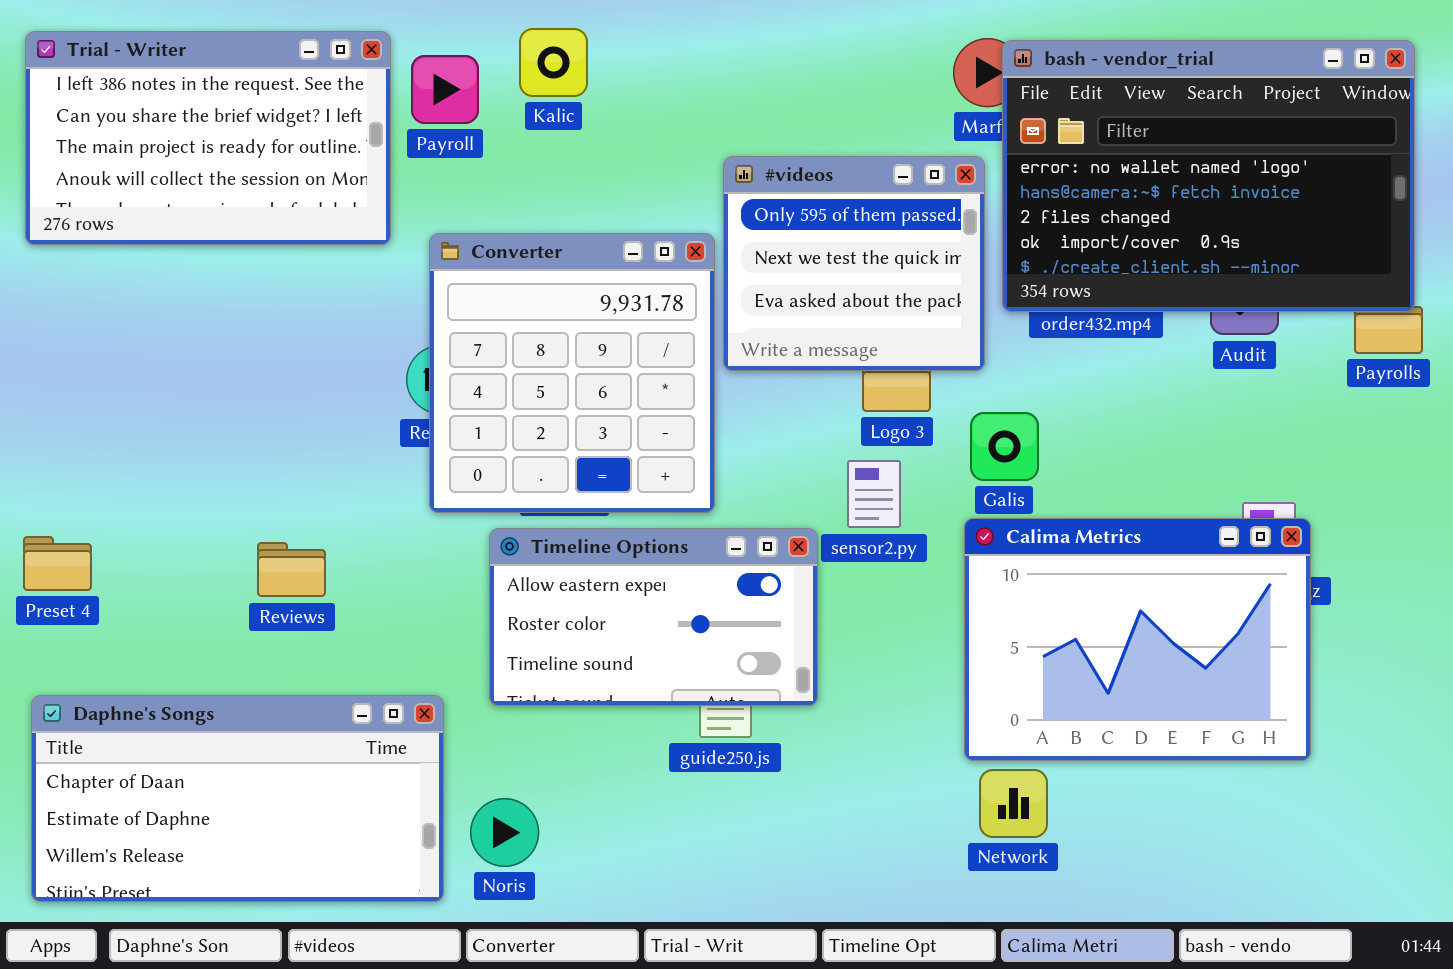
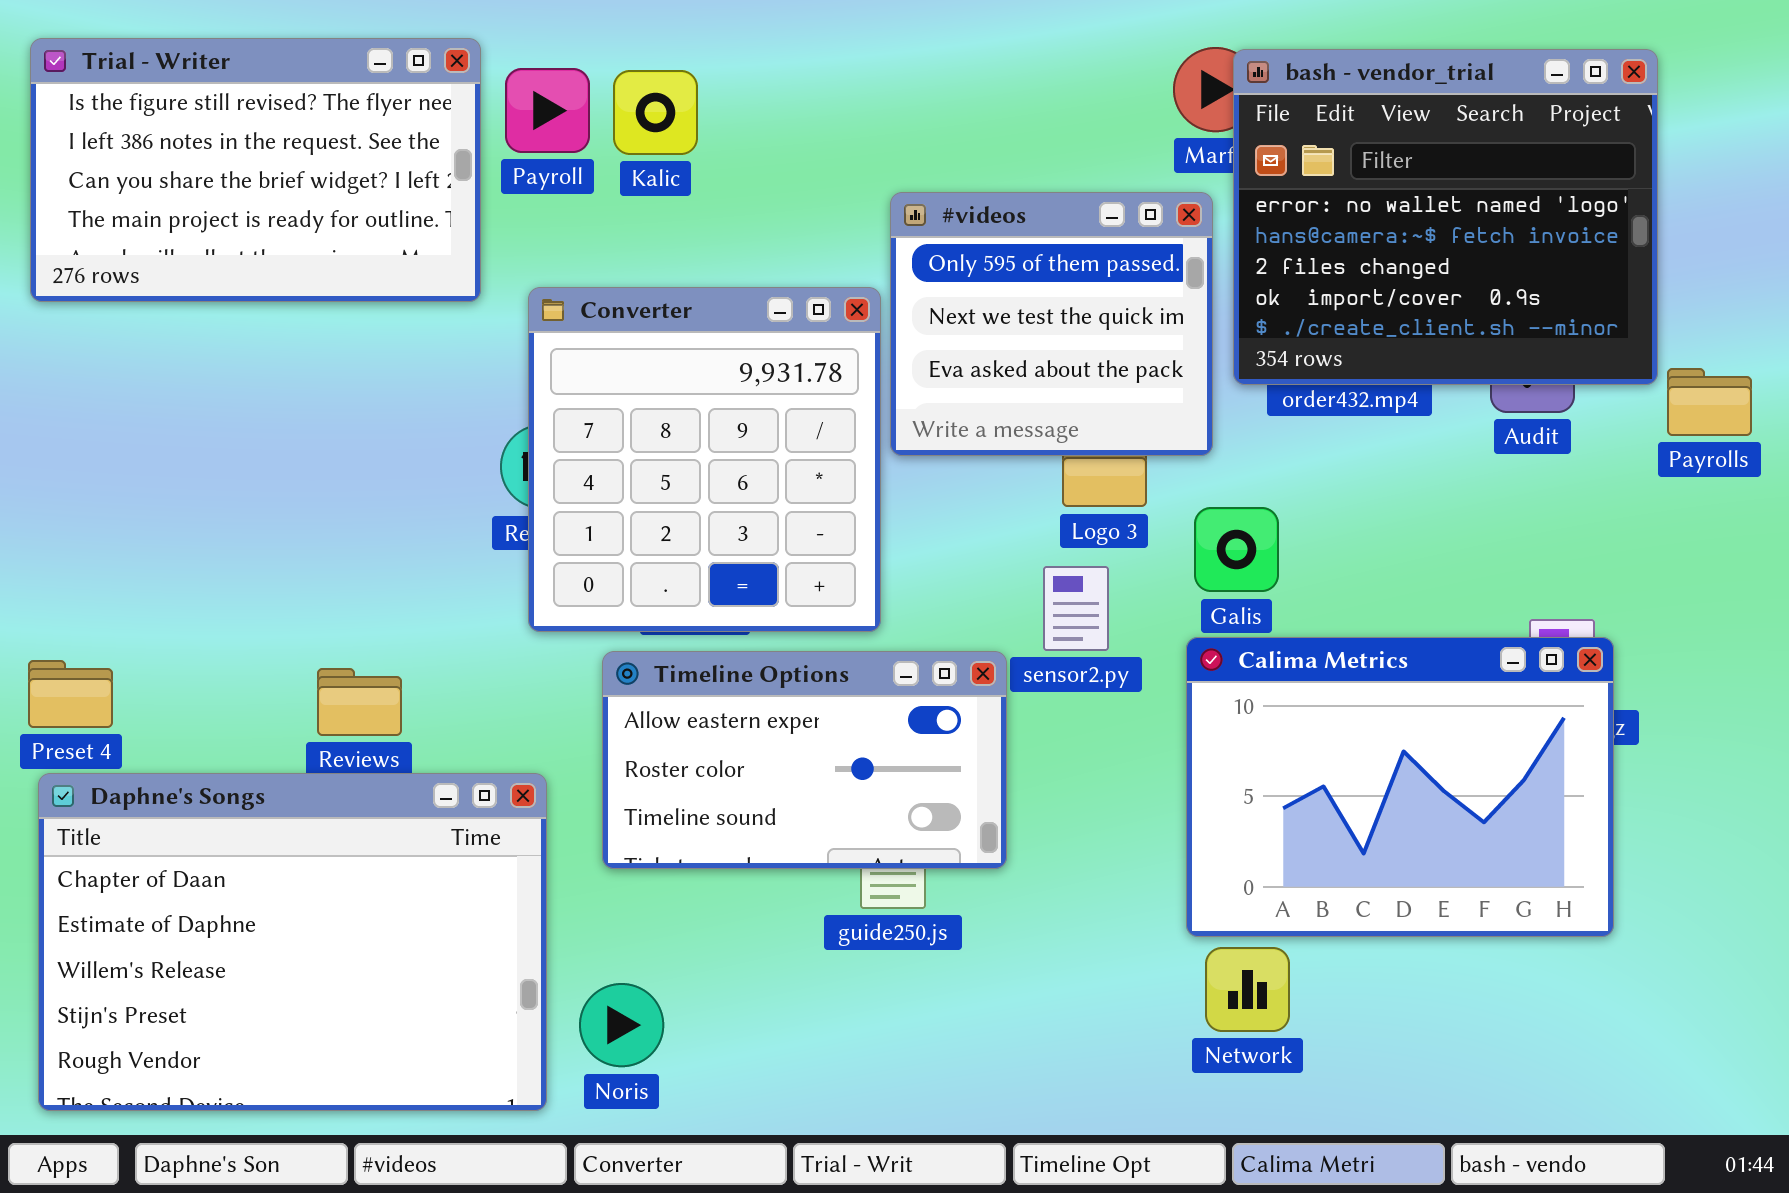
Kalic: [519,28,588,97] -> [613,70,698,155], moved
Trial - Writer: [25,31,391,245] -> [30,38,481,302], scrolled up 1 row
bash - vendor_trial: [1002,40,1415,312] -> [1233,49,1658,385], resized
Daphne's Songs: [31,695,444,902] -> [38,773,547,1111], resized

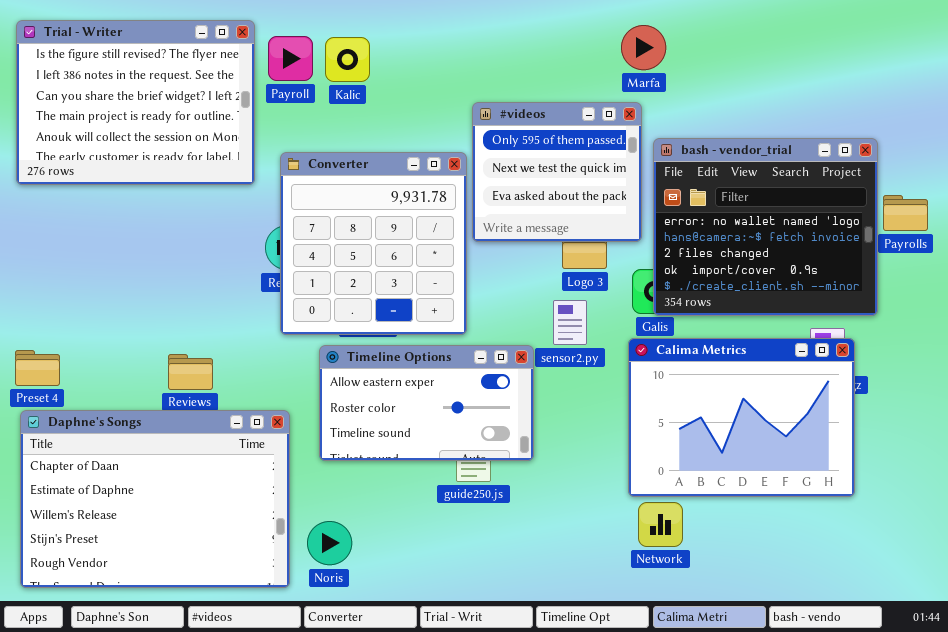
Trial - Writer: [30,38,481,302] -> [16,20,255,185], resized
bash - vendor_trial: [1233,49,1658,385] -> [653,138,878,316], moved

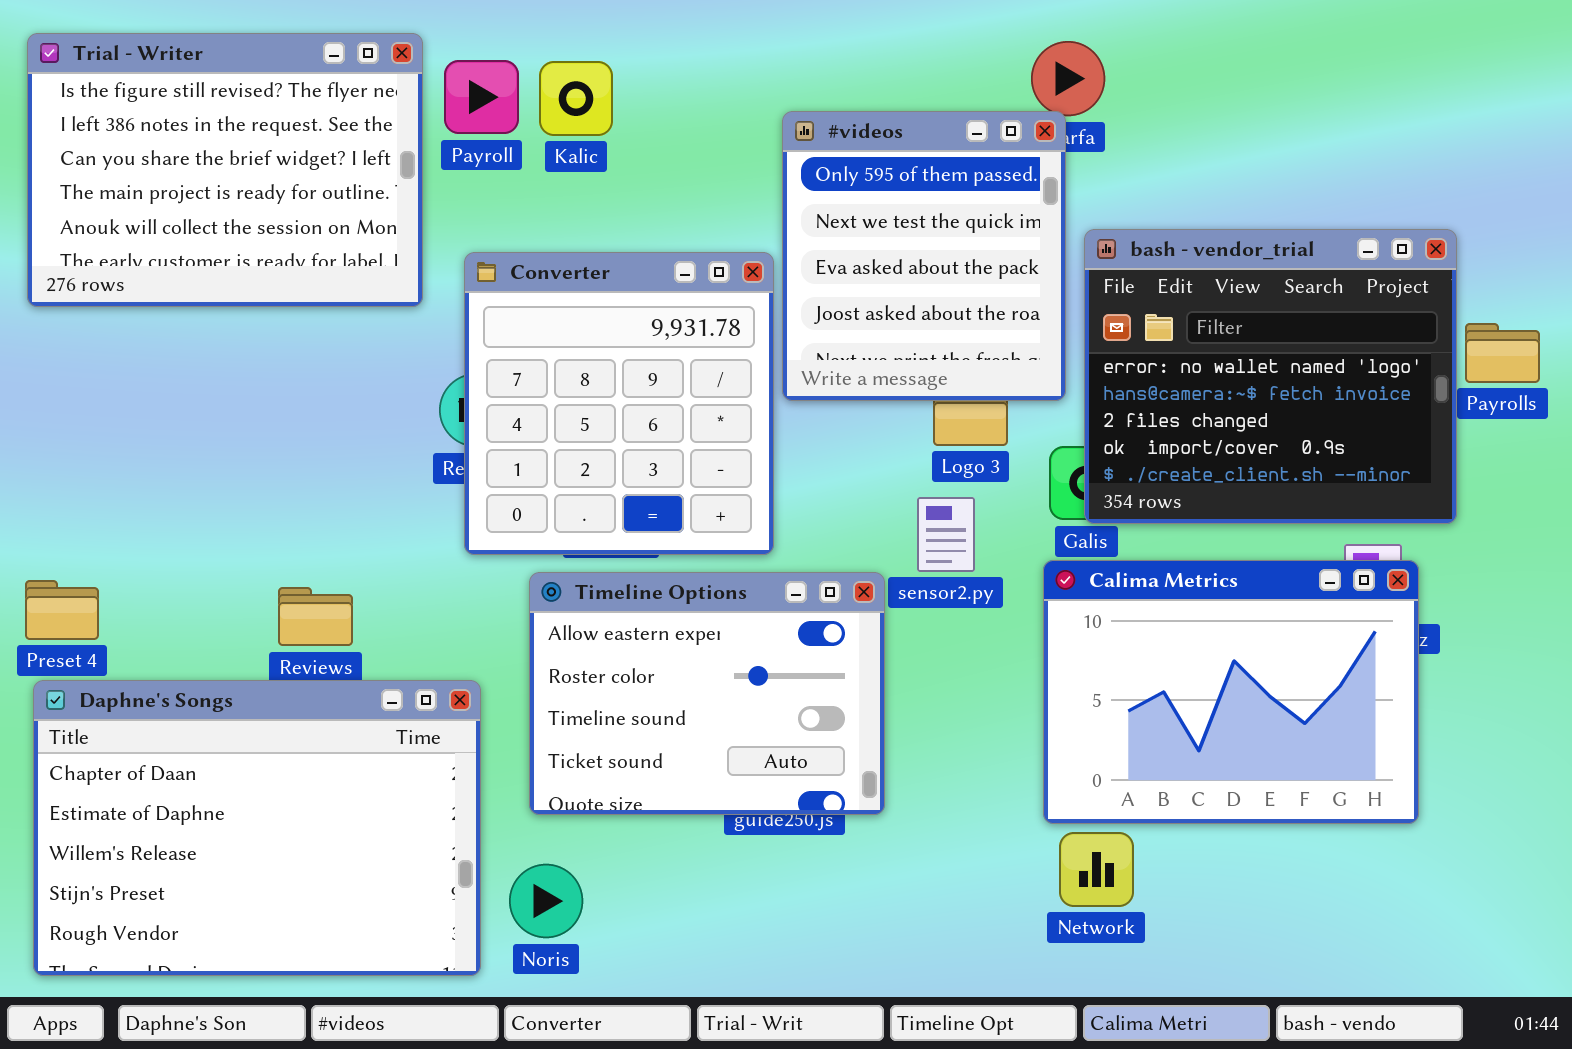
#videos: [472,102,642,242] -> [782,111,1066,401], resized
Timeline Options: [319,345,534,461] -> [529,572,885,815], resized

